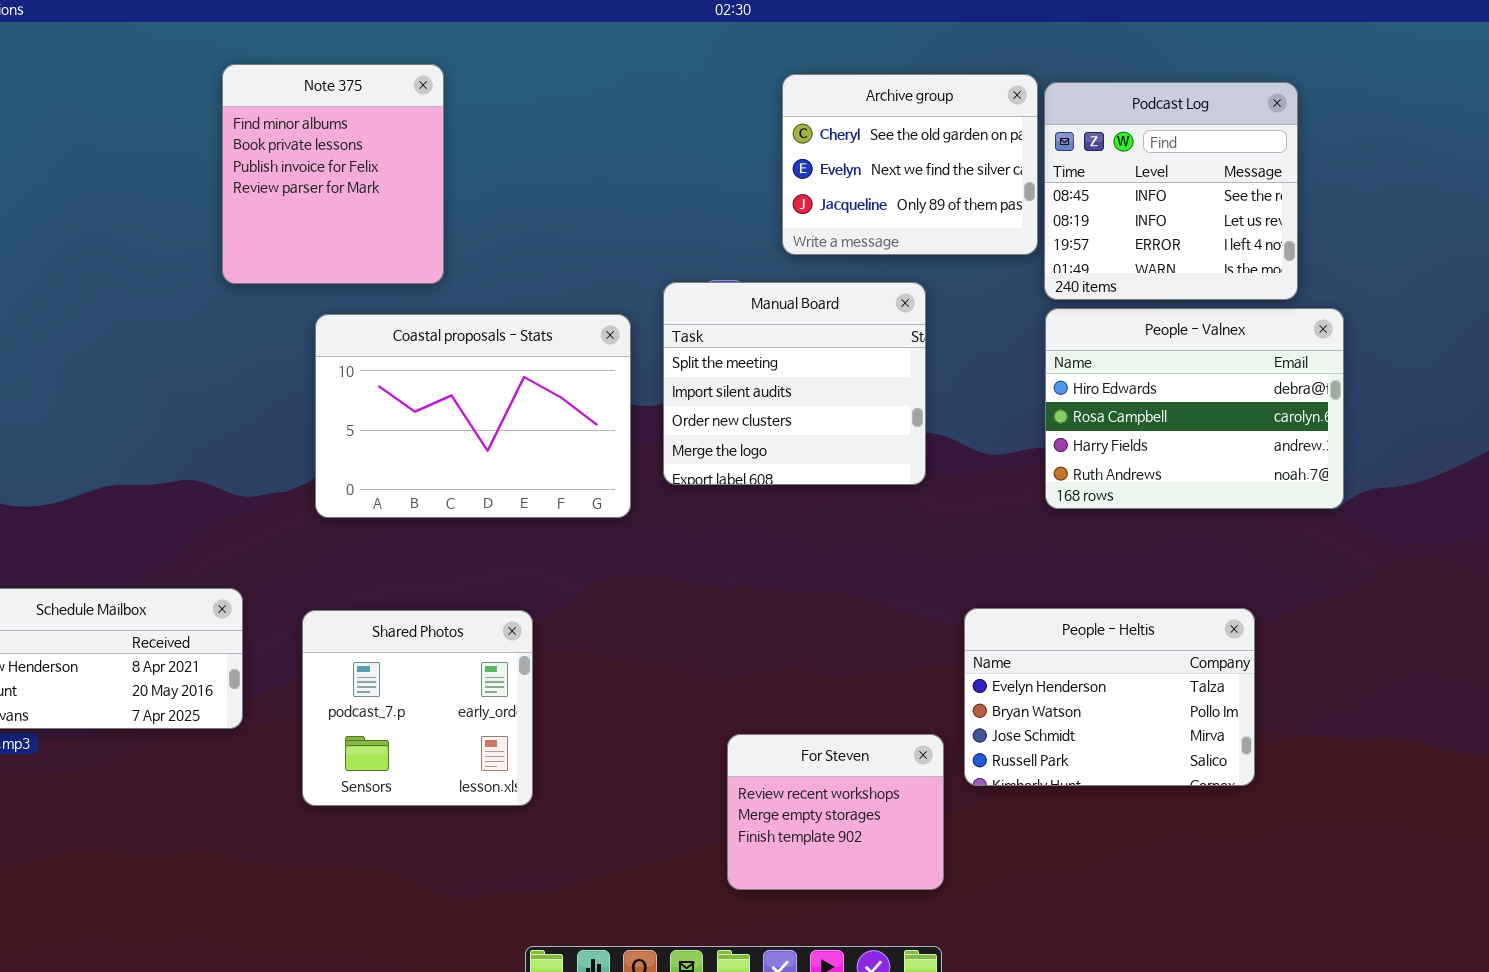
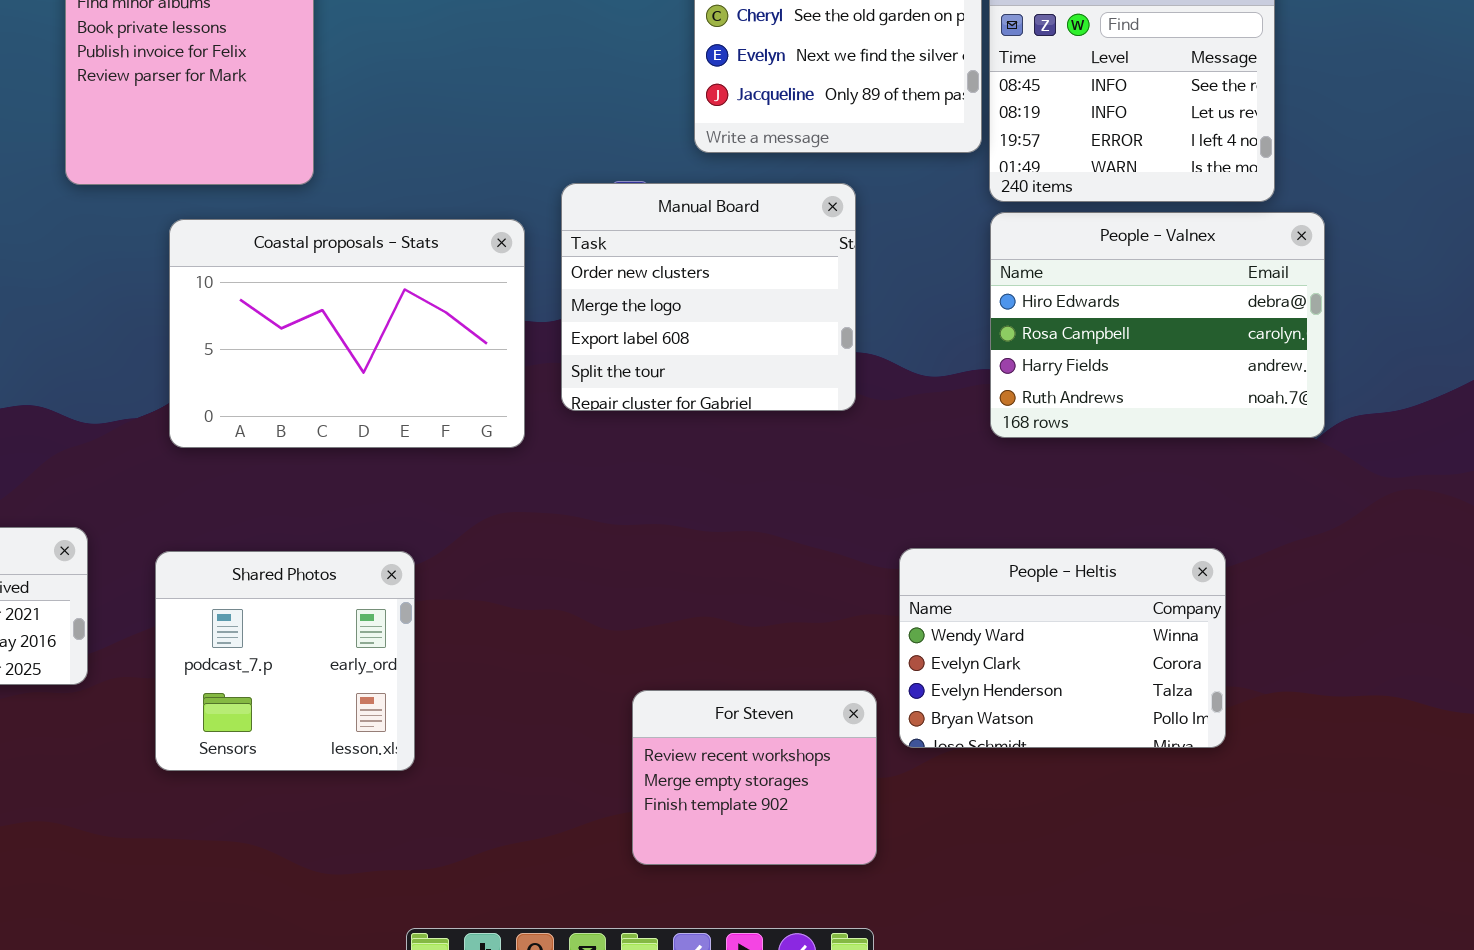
Manual Board: [663,282,926,485] -> [561,183,856,411], scrolled down 2 rows
People - Heltis: [964,608,1255,786] -> [899,548,1226,748], scrolled up 2 rows

